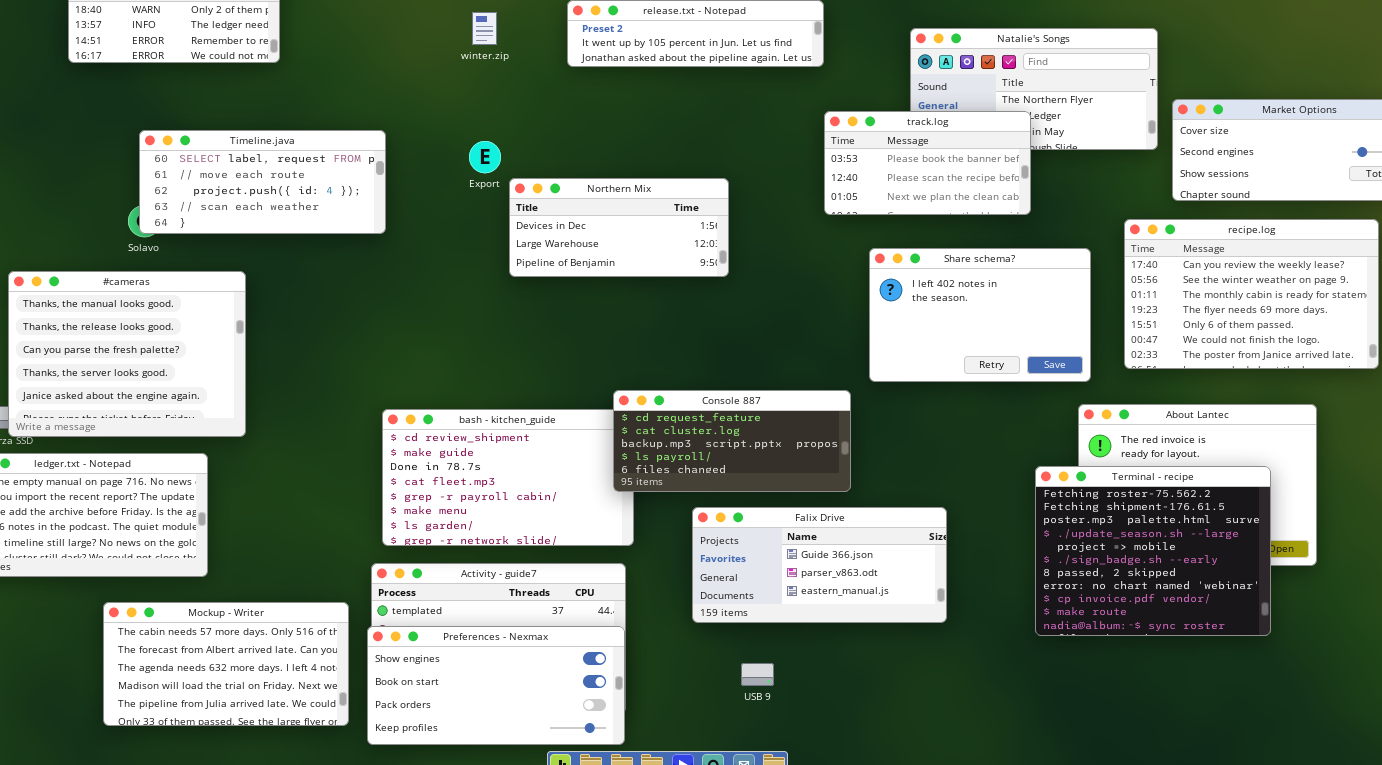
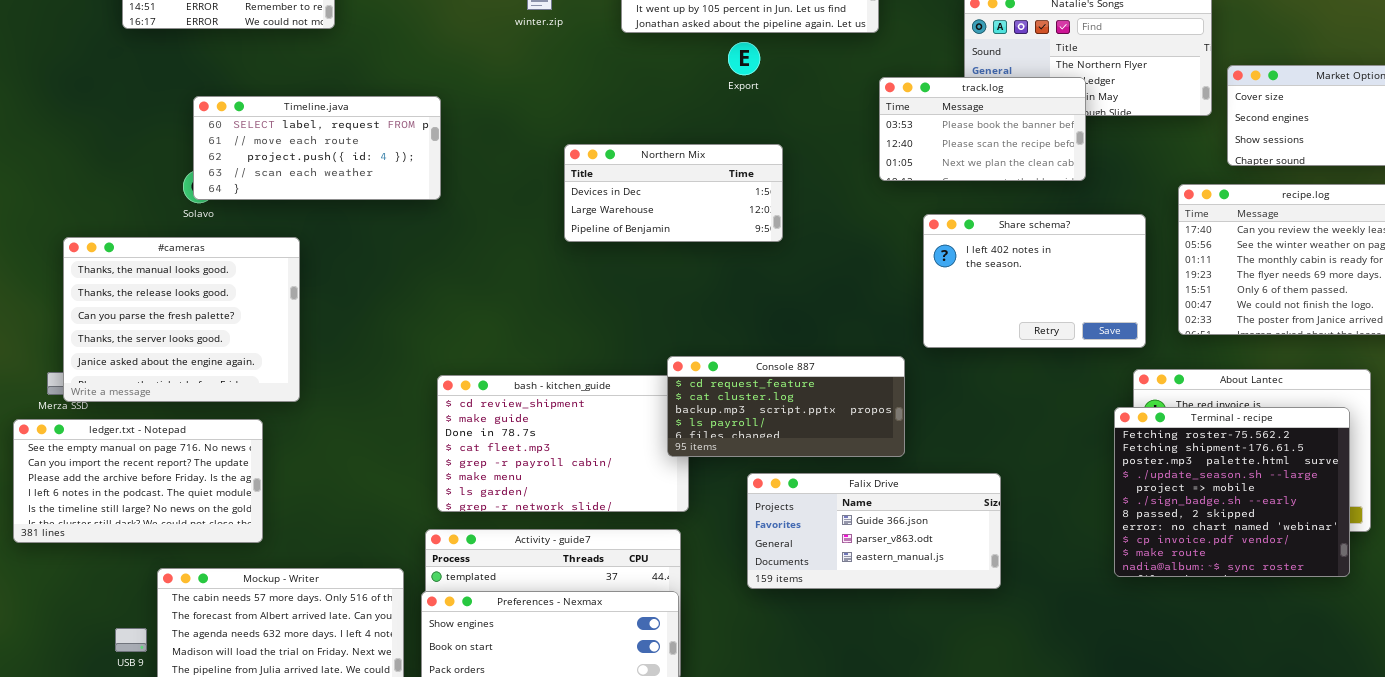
Export: [469,141,501,173] -> [728,42,760,75], moved
Terminal - recipe: [1035,466,1271,636] -> [1114,407,1350,577], moved
USB 9: [741,663,774,686] -> [115,628,147,652], moved

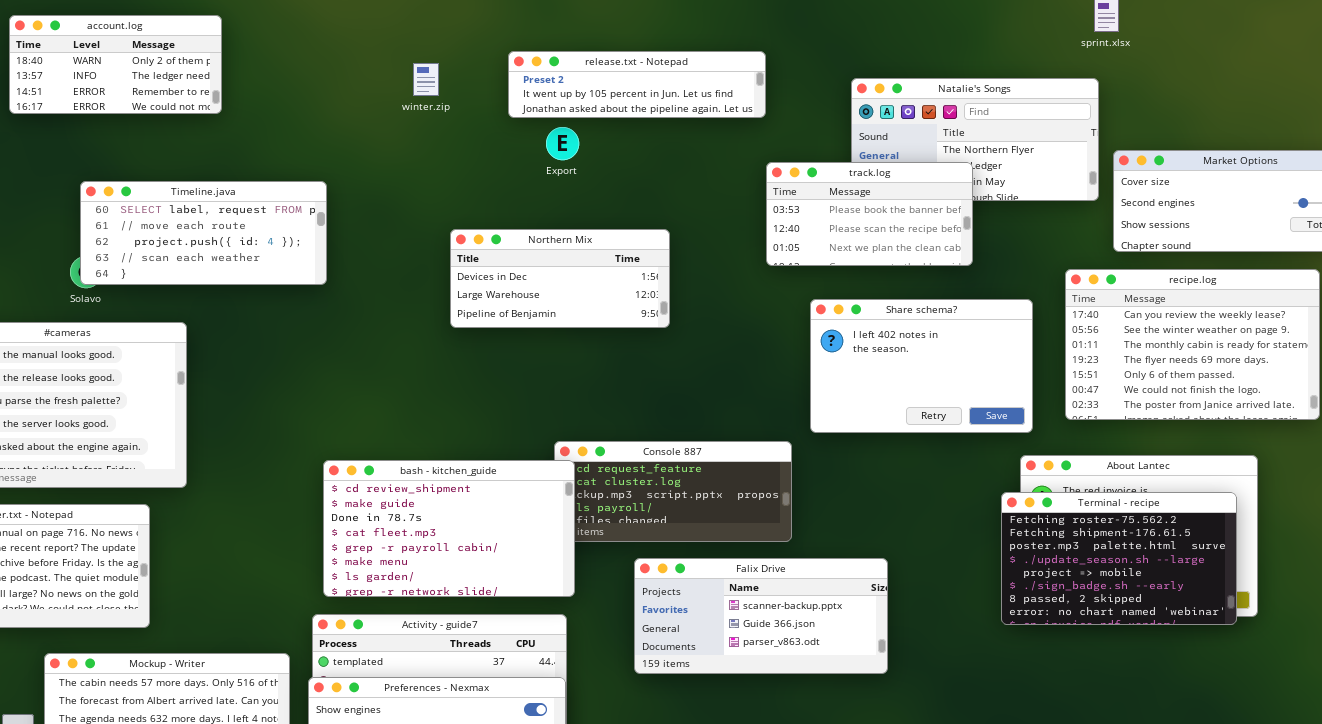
Export: [728,42,760,75] -> [546,127,579,160], moved
bash - kitchen_guide: [437,375,689,512] -> [323,460,575,597], raised
Terminal - recipe: [1114,407,1350,577] -> [1001,492,1237,625], resized
Falix Drive: [747,473,1001,589] -> [634,558,888,674], scrolled up 1 row

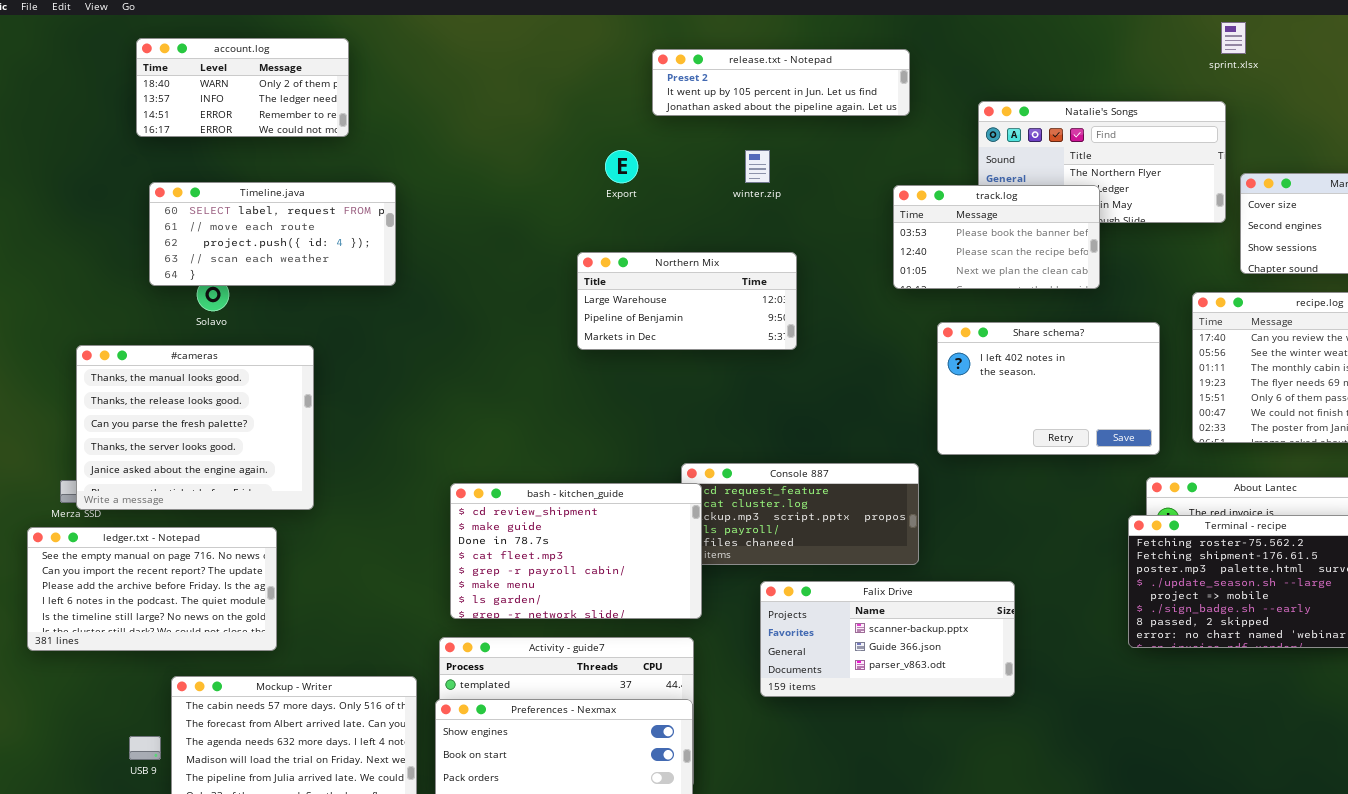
release.txt - Notepad: [508,51,766,118] -> [652,49,910,116], moved
winter.zip: [413,63,439,96] -> [745,150,770,183], moved
Export: [546,127,579,160] -> [605,150,638,183], moved
Timeline.java: [80,181,327,285] -> [149,182,396,286], moved
Northern Mix: [450,229,670,328] -> [577,252,797,350], scrolled down 1 row

